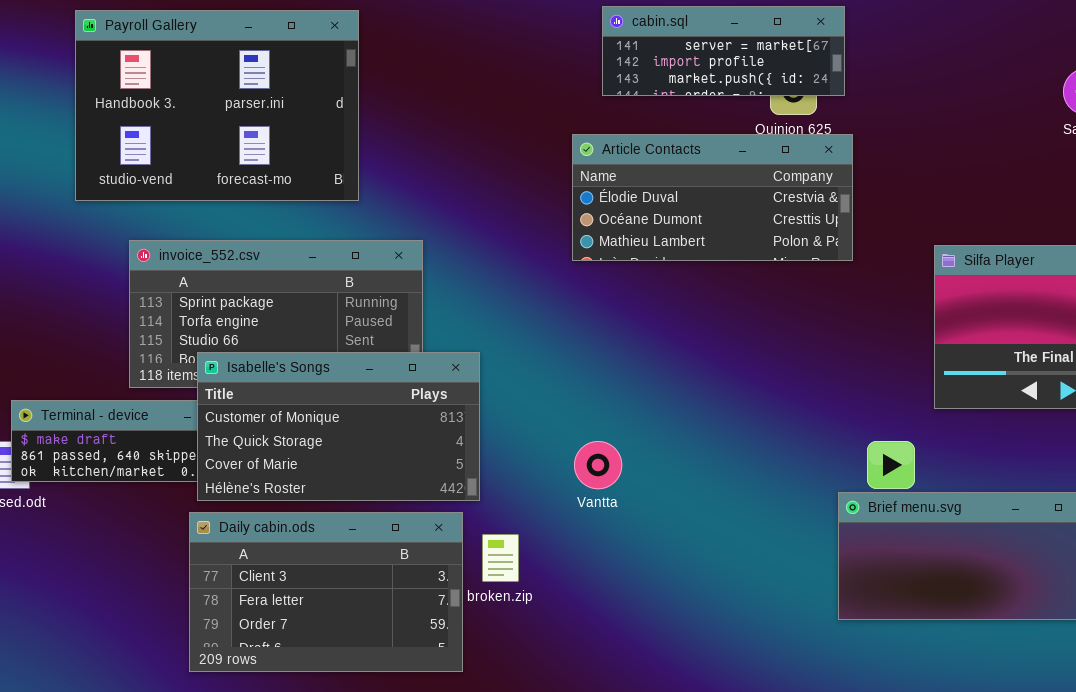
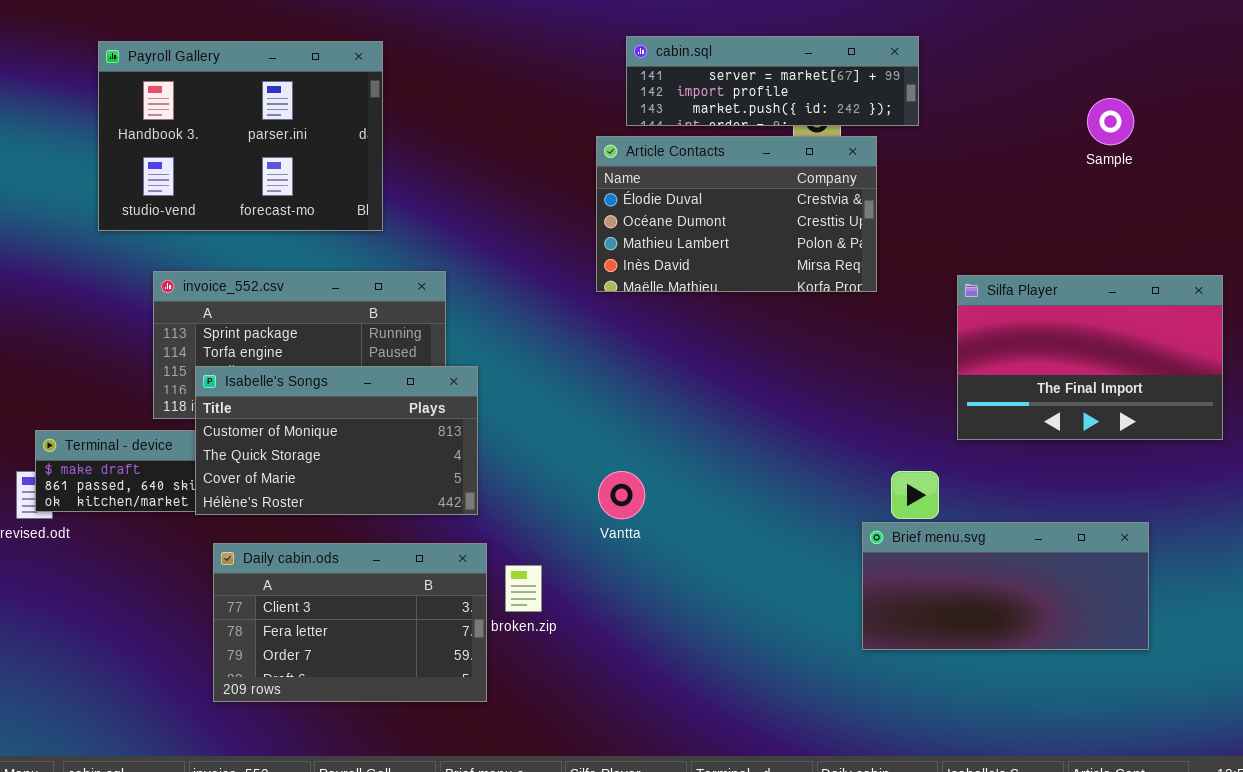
cabin.sql: [602,6,845,96] -> [626,36,919,126], resized
Article Contacts: [572,134,853,261] -> [596,136,877,292], resized
Isabelle's Songs: [197,352,480,501] -> [195,366,478,515], moved

